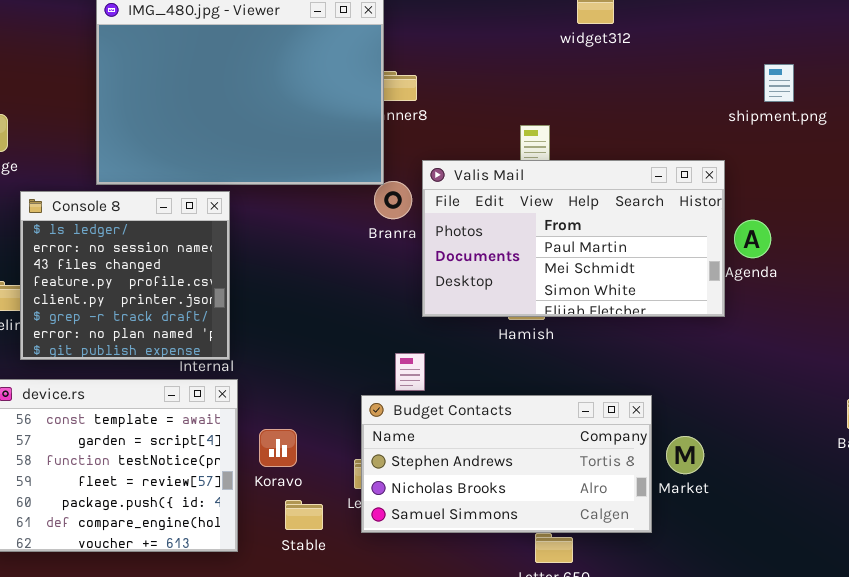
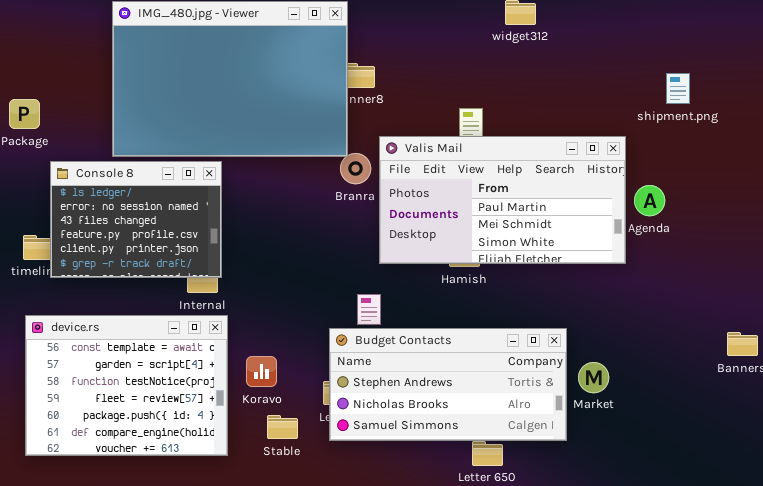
shipment.png: [764,64,794,102] -> [666,73,690,104], moved
Console 8: [20,191,230,360] -> [50,161,222,278], resized

